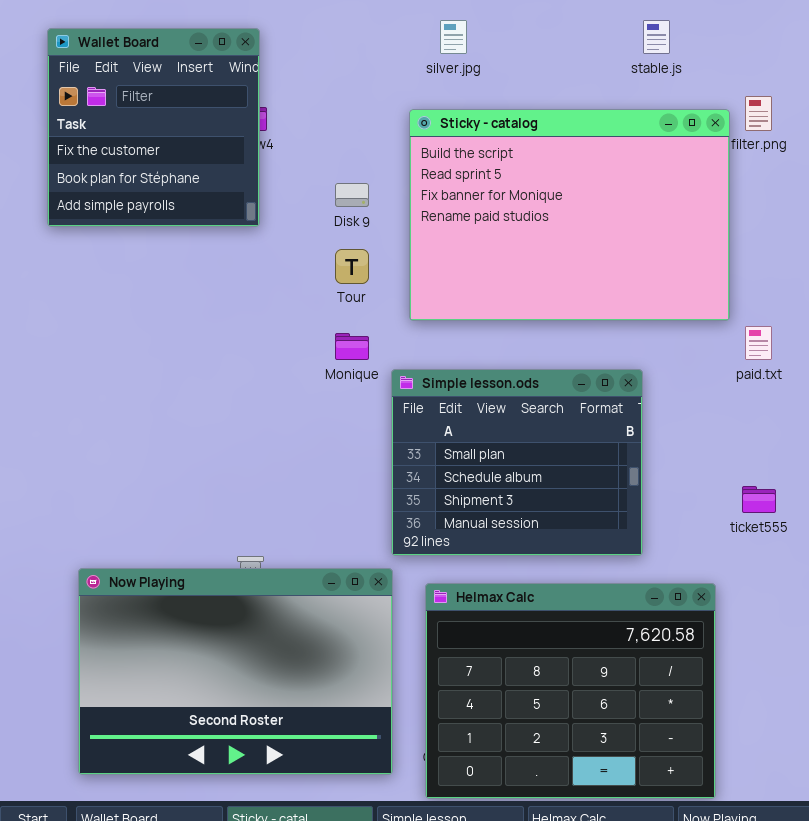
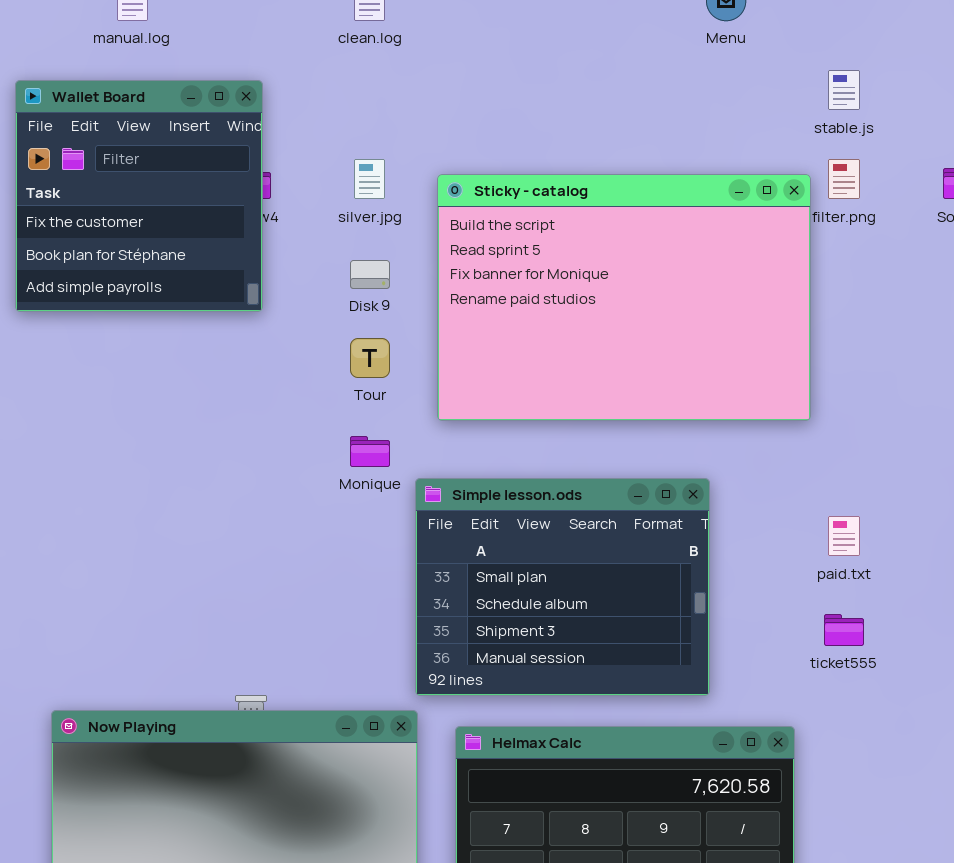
silver.jpg: [440,20,467,54] -> [354,159,385,199], moved
stable.js: [643,20,670,54] -> [828,70,860,110], moved
paid.txt: [745,326,772,360] -> [828,516,860,556], moved

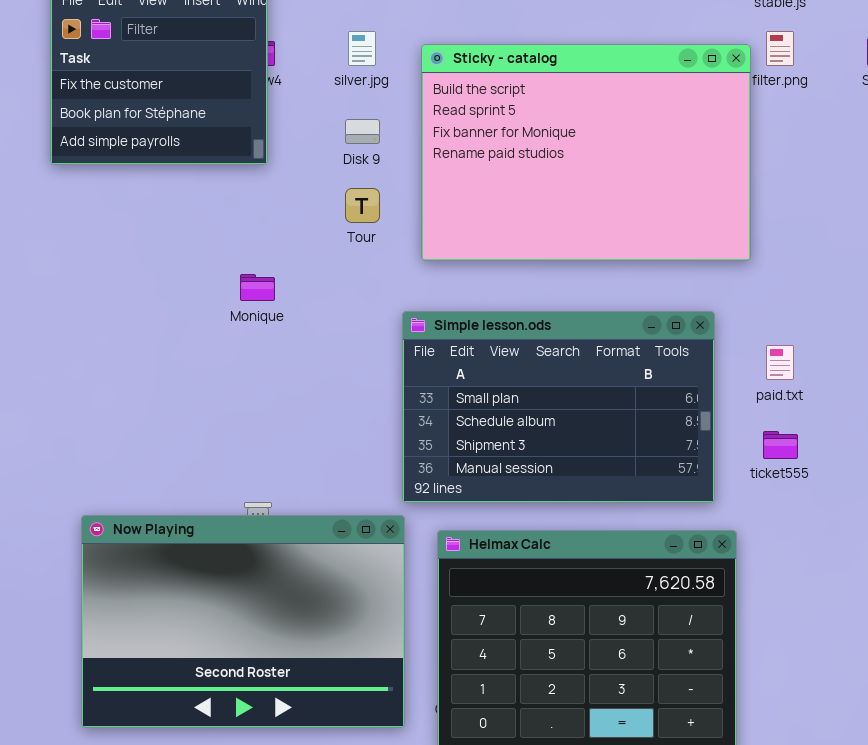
Monique: [350,436,390,467] -> [240,274,275,301], moved
Simple lesson.ods: [415,478,710,696] -> [402,311,715,503], resized

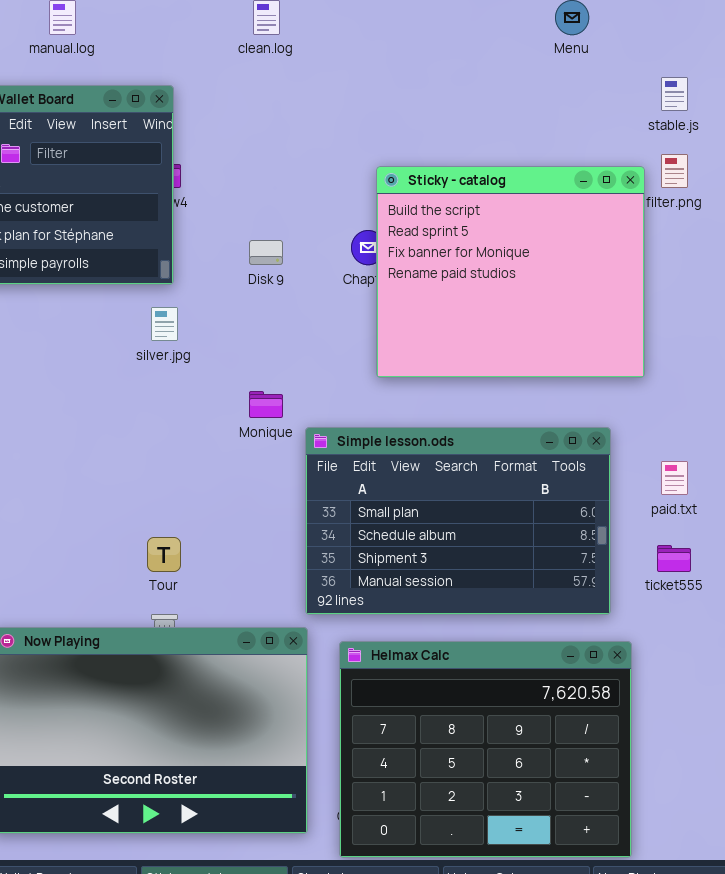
silver.jpg: [348,31,376,66] -> [151,307,178,341], moved
Sticky - catalog: [421,44,751,261] -> [376,166,645,378], resized
Tour: [345,188,380,223] -> [147,537,181,572], moved
Monique: [240,274,275,301] -> [249,391,283,418], moved

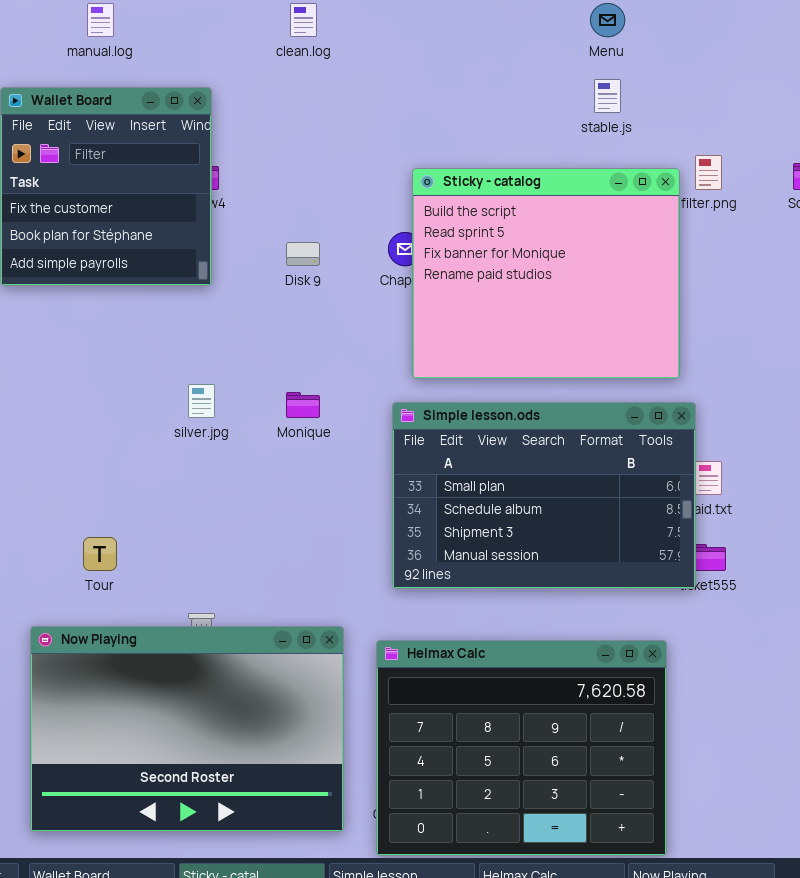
stable.js: [661,77,688,111] -> [594,79,621,113], moved
silver.jpg: [151,307,178,341] -> [188,384,215,418], moved
Simple lesson.ods: [305,427,611,615] -> [392,402,696,589], moved
Tour: [147,537,181,572] -> [83,537,117,571], moved

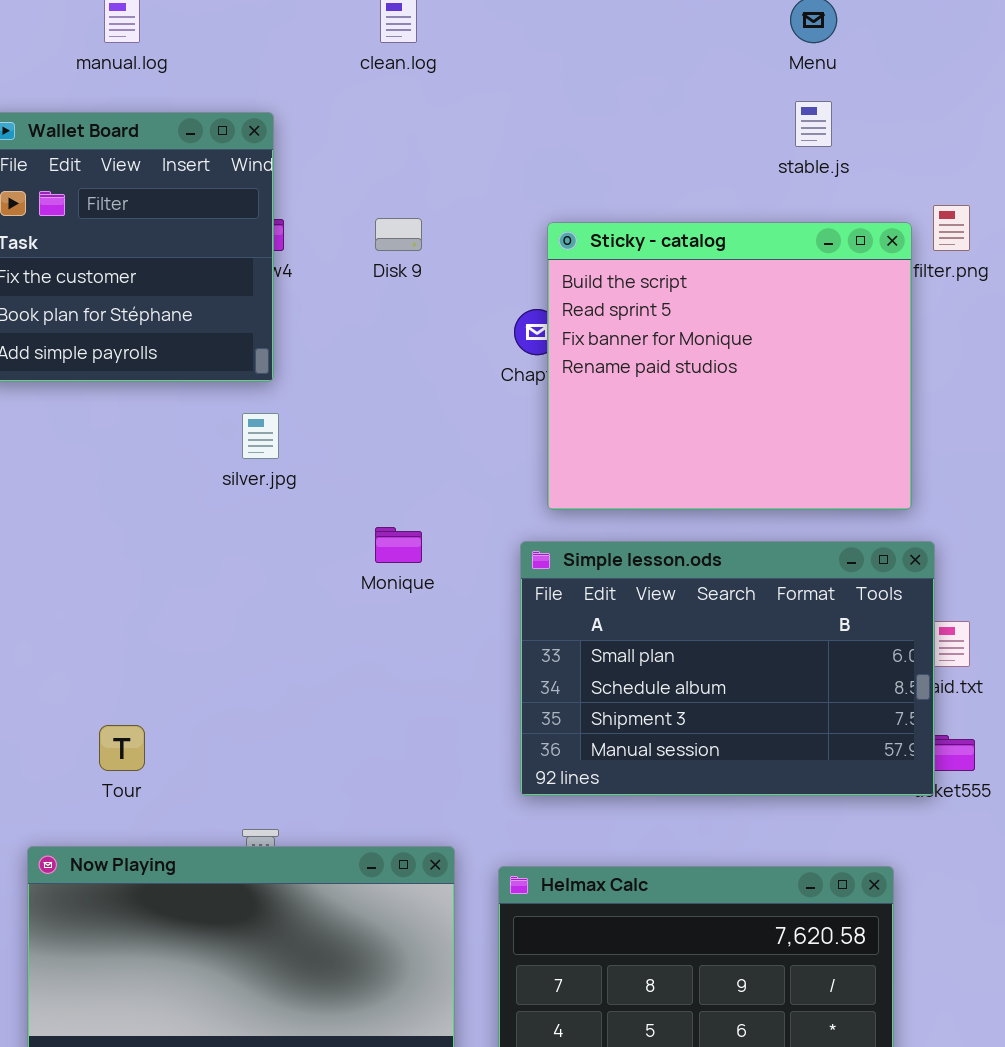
Disk 9: [286,242,320,266] -> [375,218,422,251], moved
silver.jpg: [188,384,215,418] -> [242,413,279,459], moved

